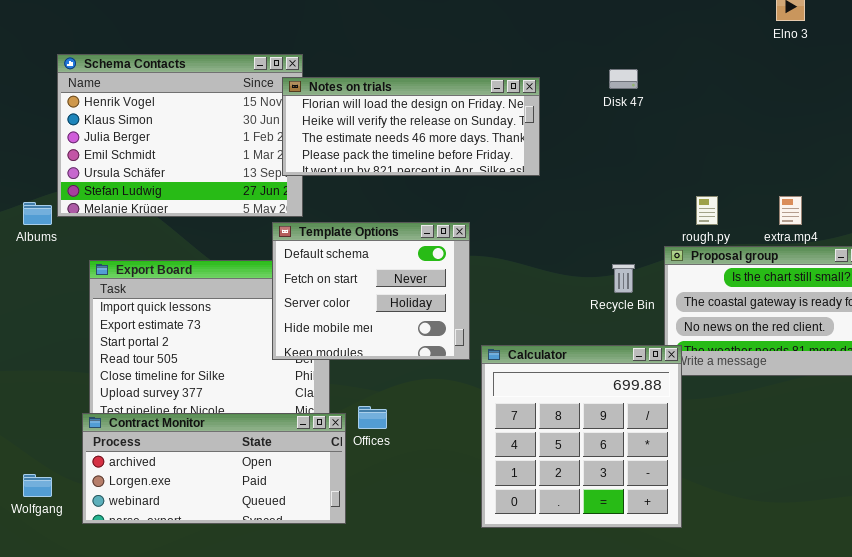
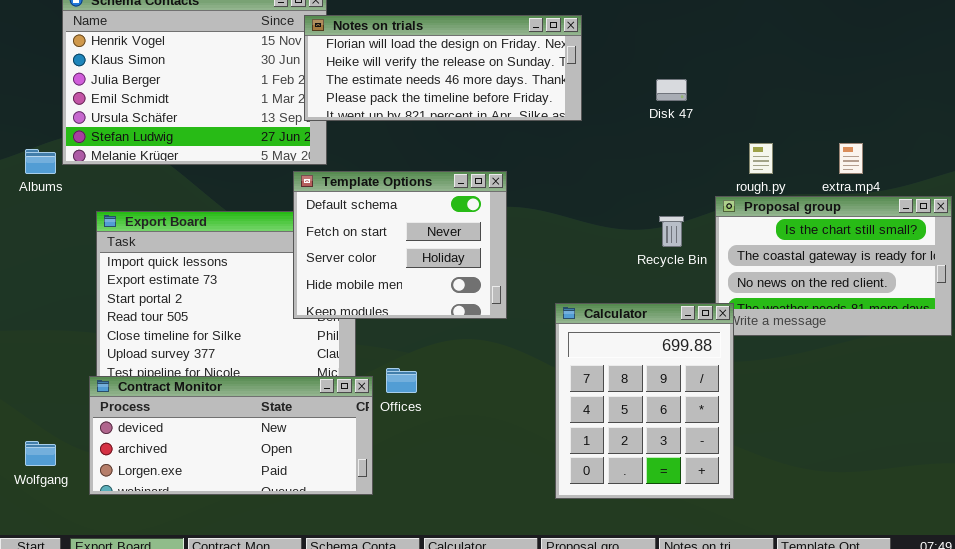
Disk 47: [609,69,638,89] -> [656,79,687,101], moved
Calculator: [481,345,682,528] -> [555,303,734,499], resized
Contract Monitor: [82,413,346,524] -> [89,376,373,495], scrolled up 1 row

